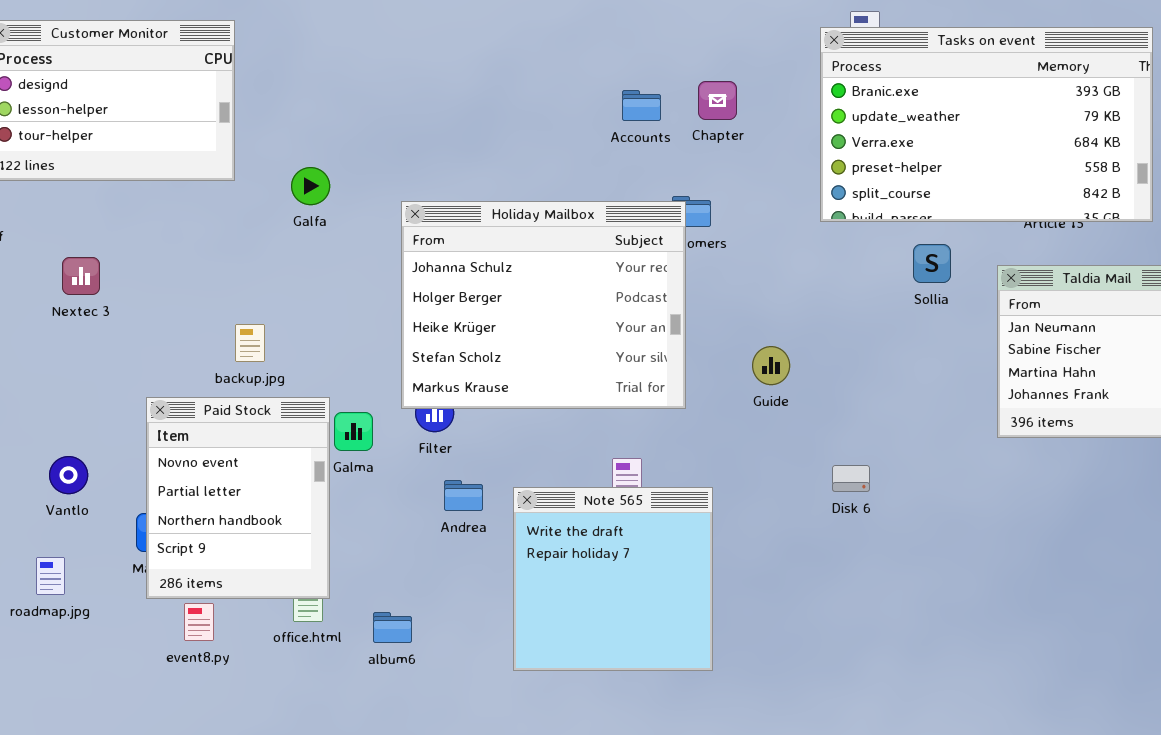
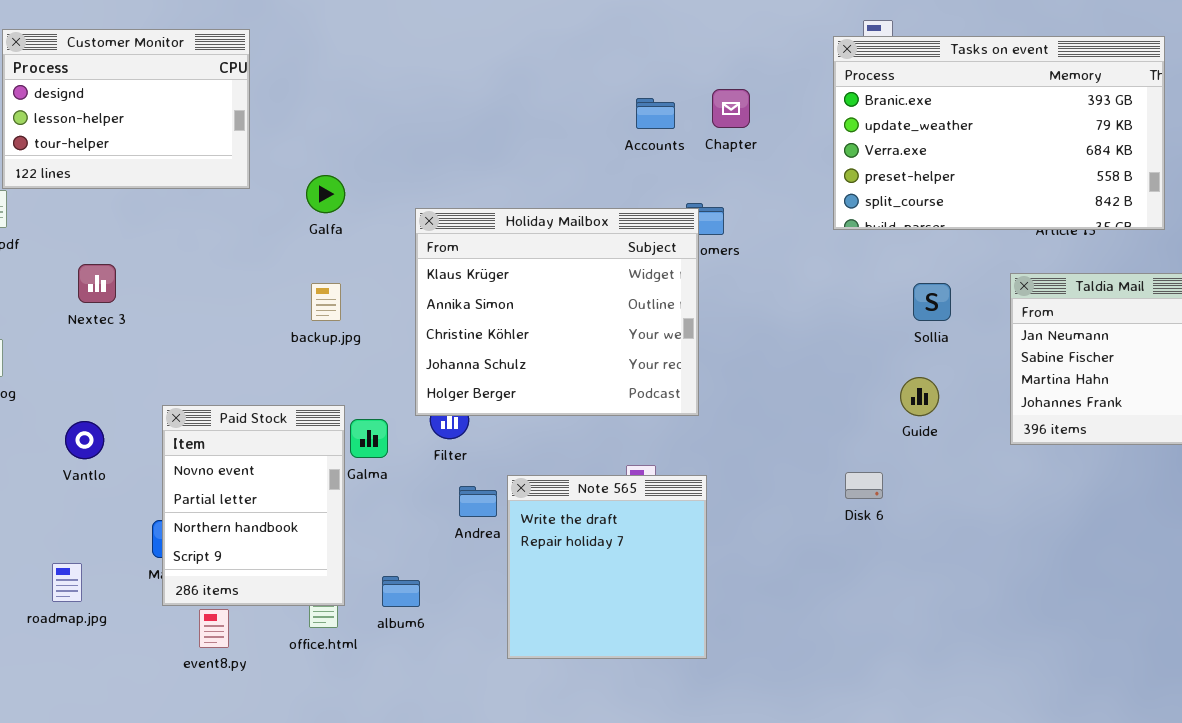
Holiday Mailbox: [401,201,686,409] -> [415,208,699,416], scrolled up 3 rows
Sollia: [913,244,951,283] -> [913,283,951,321], moved
backup.jpg: [235,324,265,362] -> [311,283,341,321], moved
Guide: [752,346,790,385] -> [900,377,939,416], moved
Vantlo: [49,456,88,494] -> [65,421,104,459], moved
Note 565: [513,487,713,671] -> [507,475,707,659], moved
album6: [373,612,412,643] -> [382,576,420,607], moved

